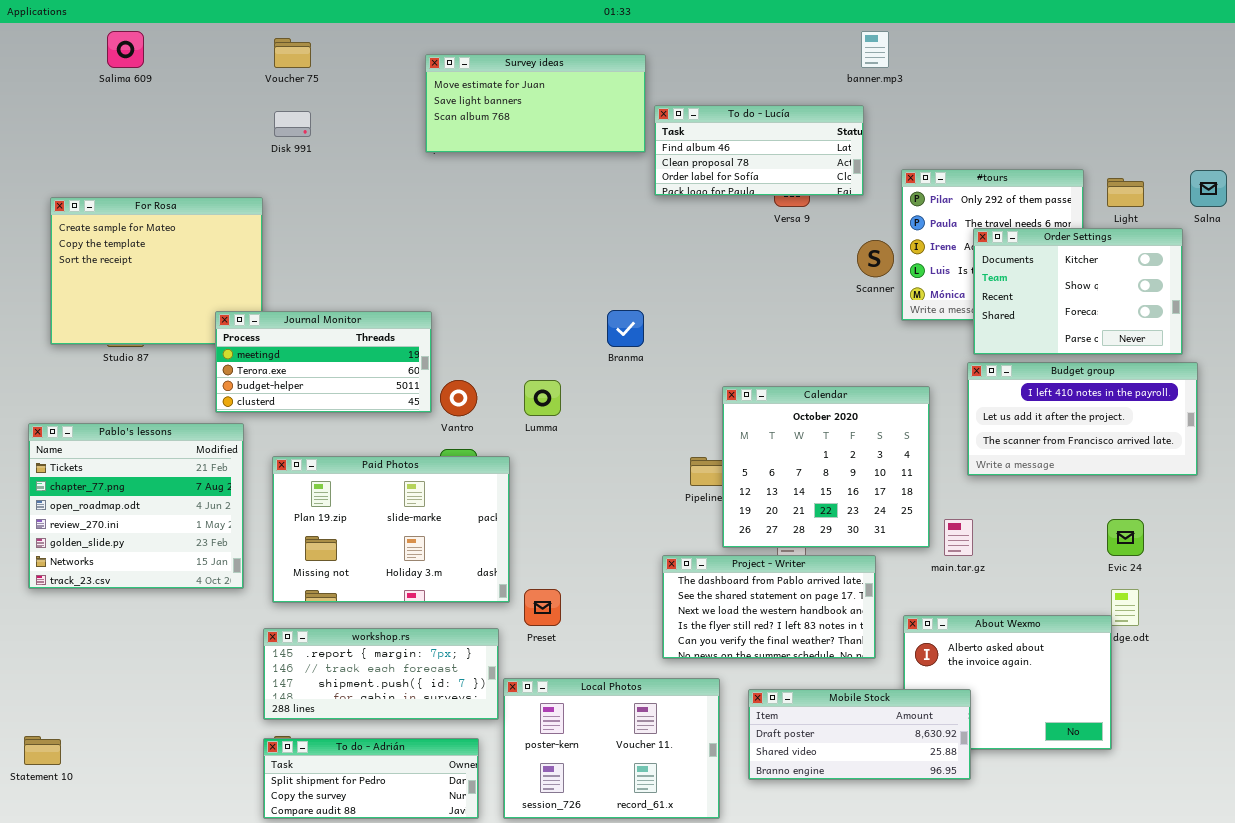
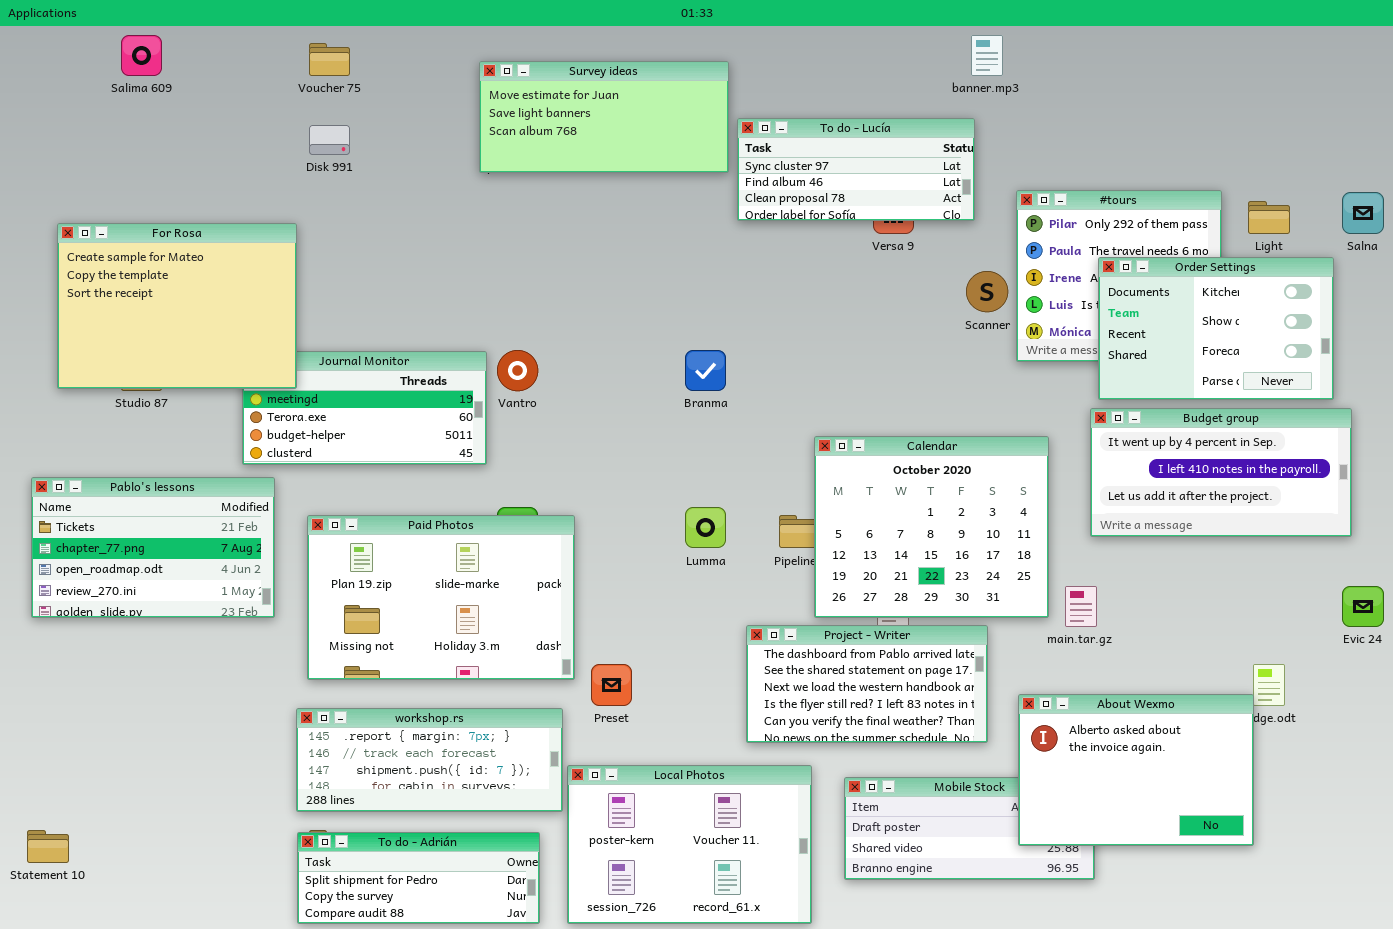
To do - Lucía: [654,105,864,196] -> [737,118,975,221], scrolled up 1 row
For Rosa: [50,197,263,345] -> [57,223,297,389], raised
Budget group: [967,362,1198,476] -> [1090,408,1352,537], scrolled up 1 row
Vantro: [440,380,477,416] -> [497,350,538,391], moved
Lumma: [524,380,561,416] -> [685,507,726,548], moved
Pablo's lessons: [28,423,244,589] -> [31,477,275,618], resized
Evic 24: [1107,519,1144,556] -> [1342,586,1384,627], moved
About Wexmo: [903,615,1112,750] -> [1018,694,1254,846], raised

